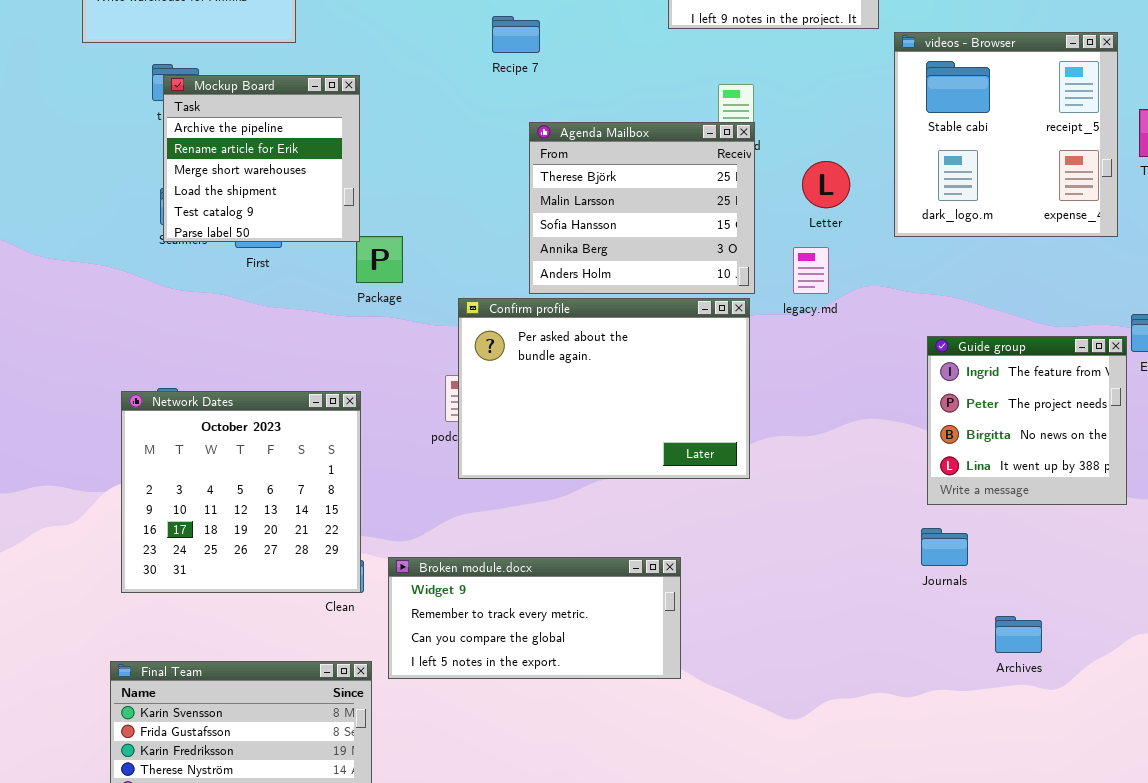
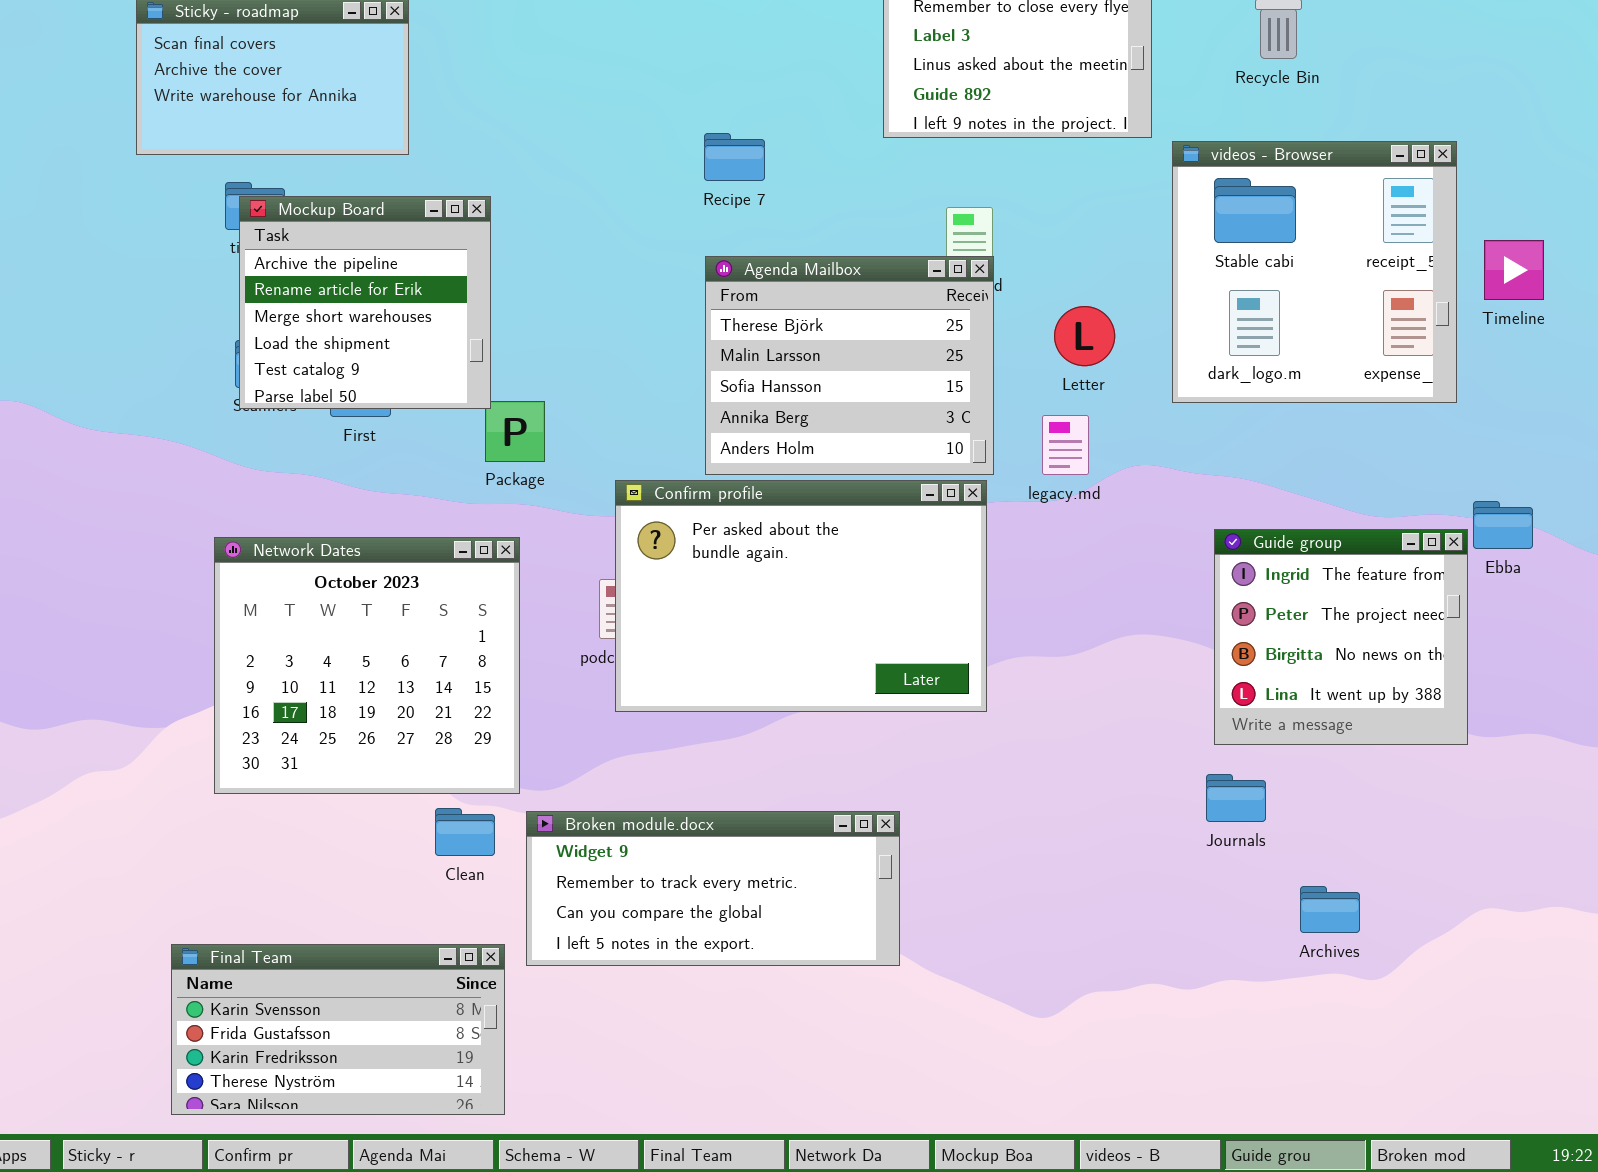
Recipe 7: [492,16,540,53] -> [704,133,765,181], moved
Network Dates: [121,391,361,593] -> [214,537,520,794], moved

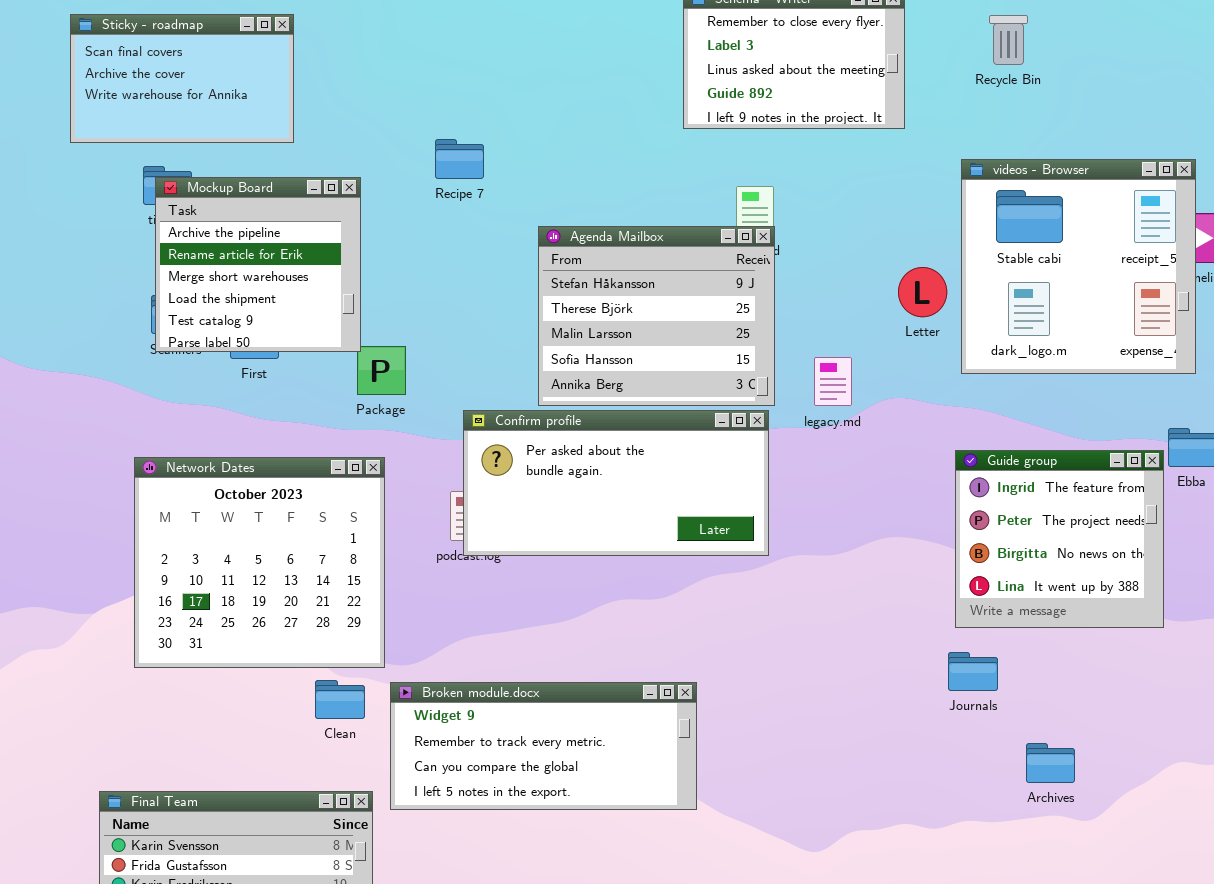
Recipe 7: [704,133,765,181] -> [435,139,484,179], moved
videos - Browser: [1172,141,1457,403] -> [961,159,1196,374], moved
Agenda Mailbox: [705,256,994,475] -> [538,226,775,406], scrolled up 1 row
Letter: [1054,306,1115,366] -> [898,267,947,317], moved
Confirm profile: [615,480,987,712] -> [463,410,769,556], resized

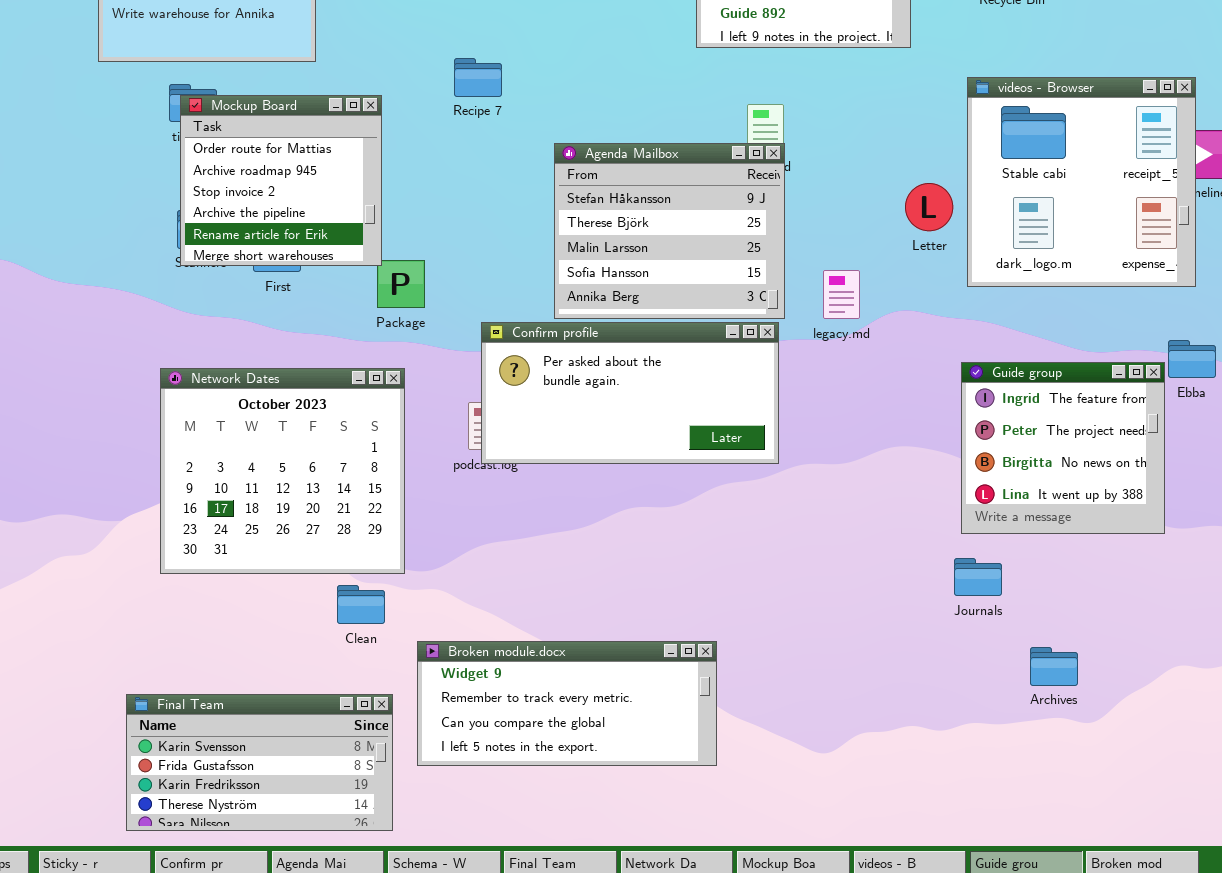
Mockup Board: [155,177,361,352] -> [180,95,382,266], scrolled up 3 rows
Broken module.docx: [390,682,697,810] -> [417,641,717,766], moved

